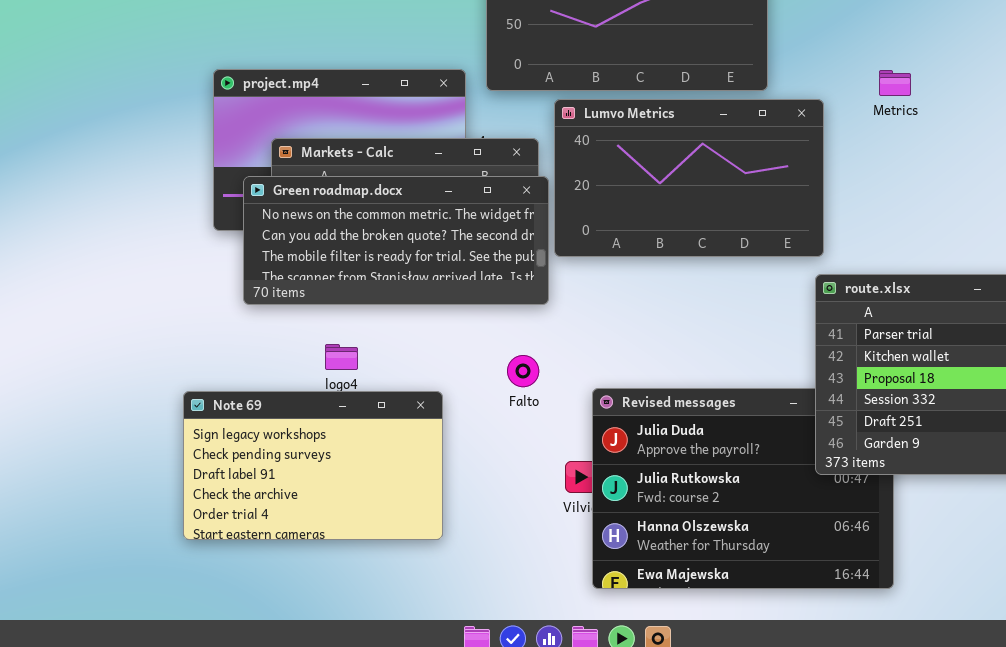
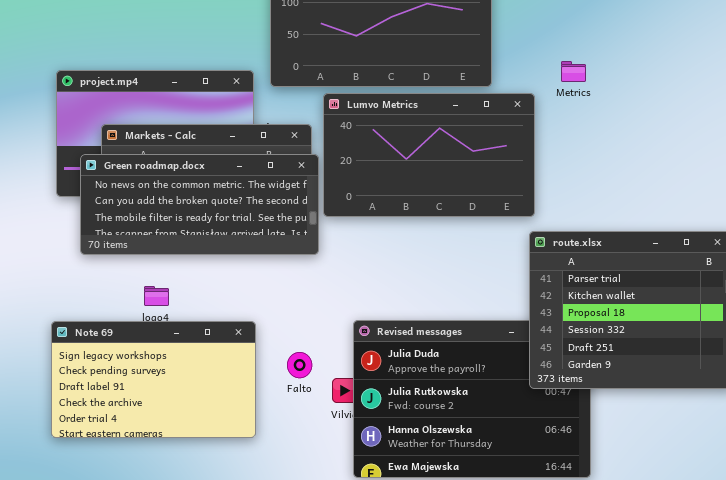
Metrics: [879,70,911,96] -> [561,61,586,82], moved
Falto: [507,355,539,387] -> [287,352,312,378], moved
Note 69: [183,391,443,540] -> [51,321,256,438], moved

